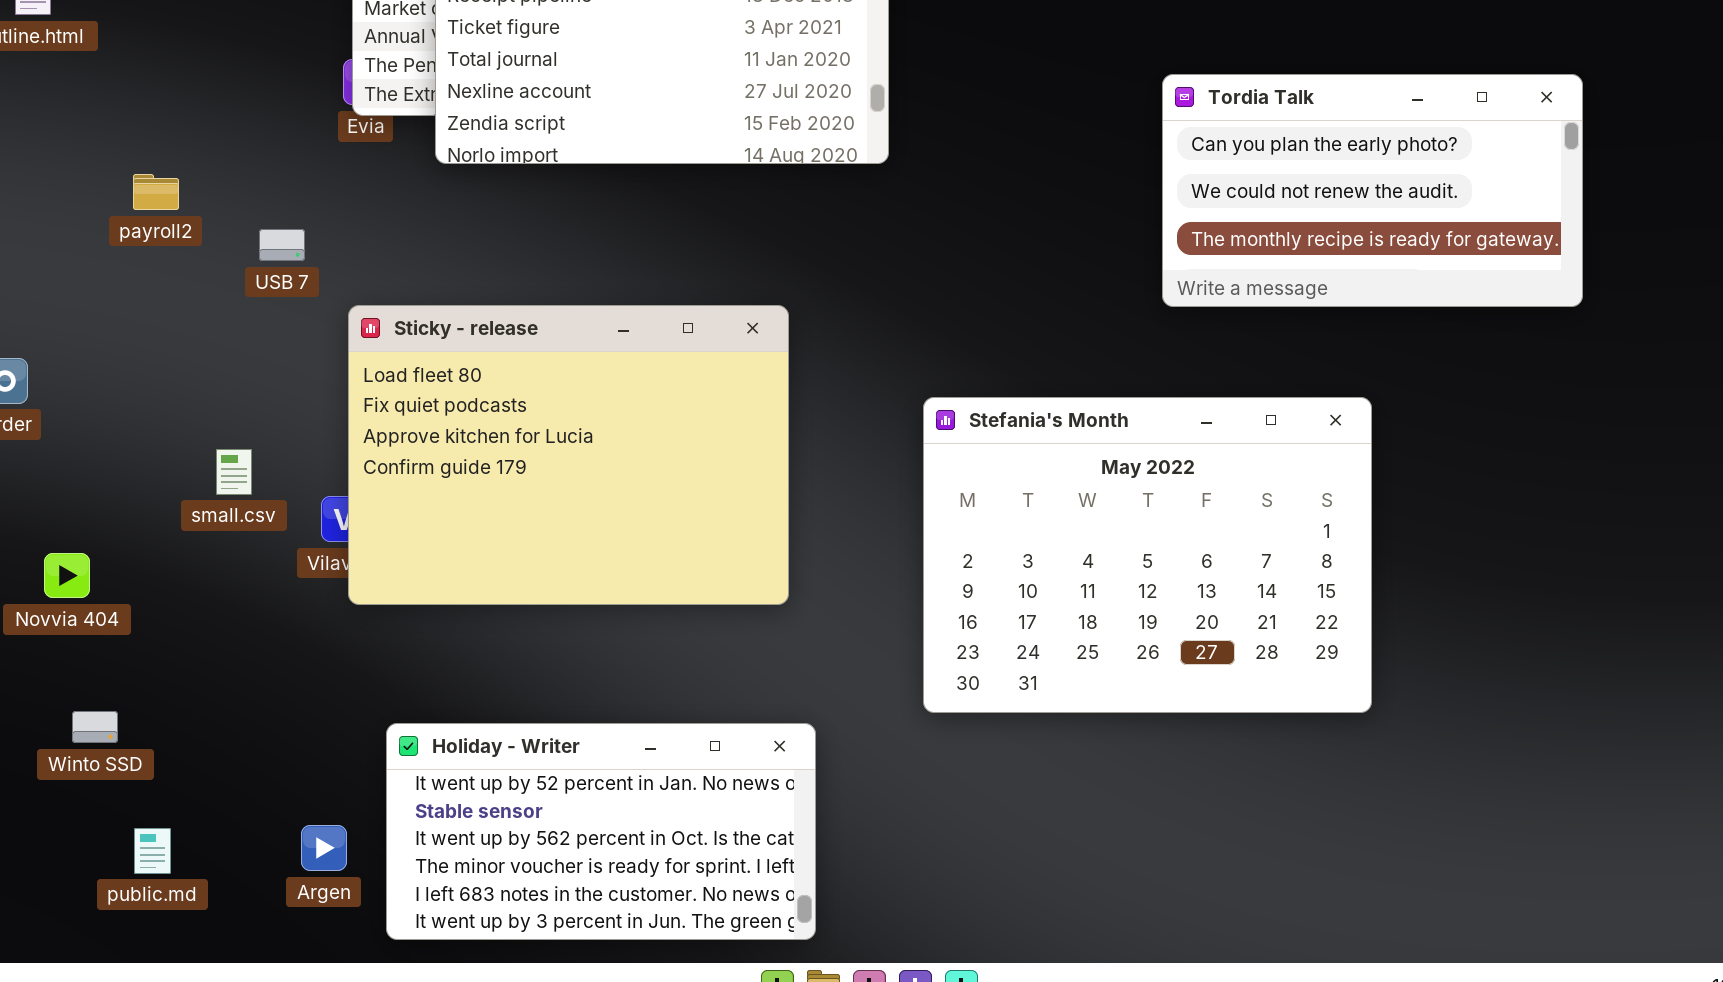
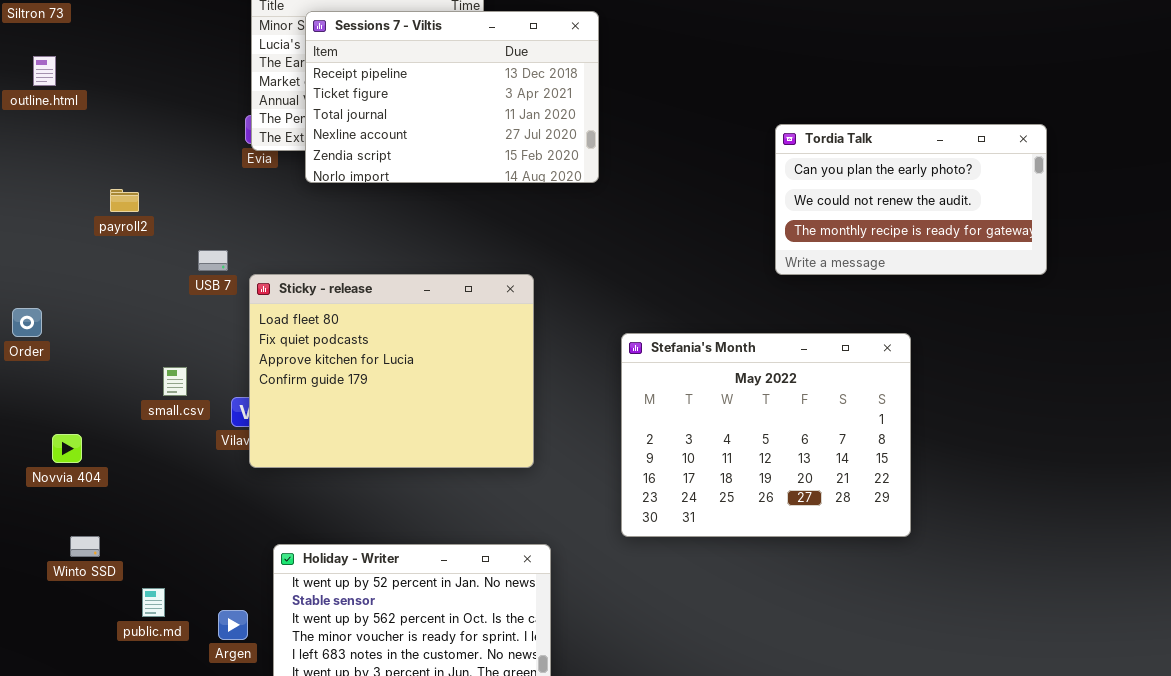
USB 7: [259,229,305,261] -> [198,250,228,271], moved
public.md: [134,828,171,874] -> [142,588,165,617], moved

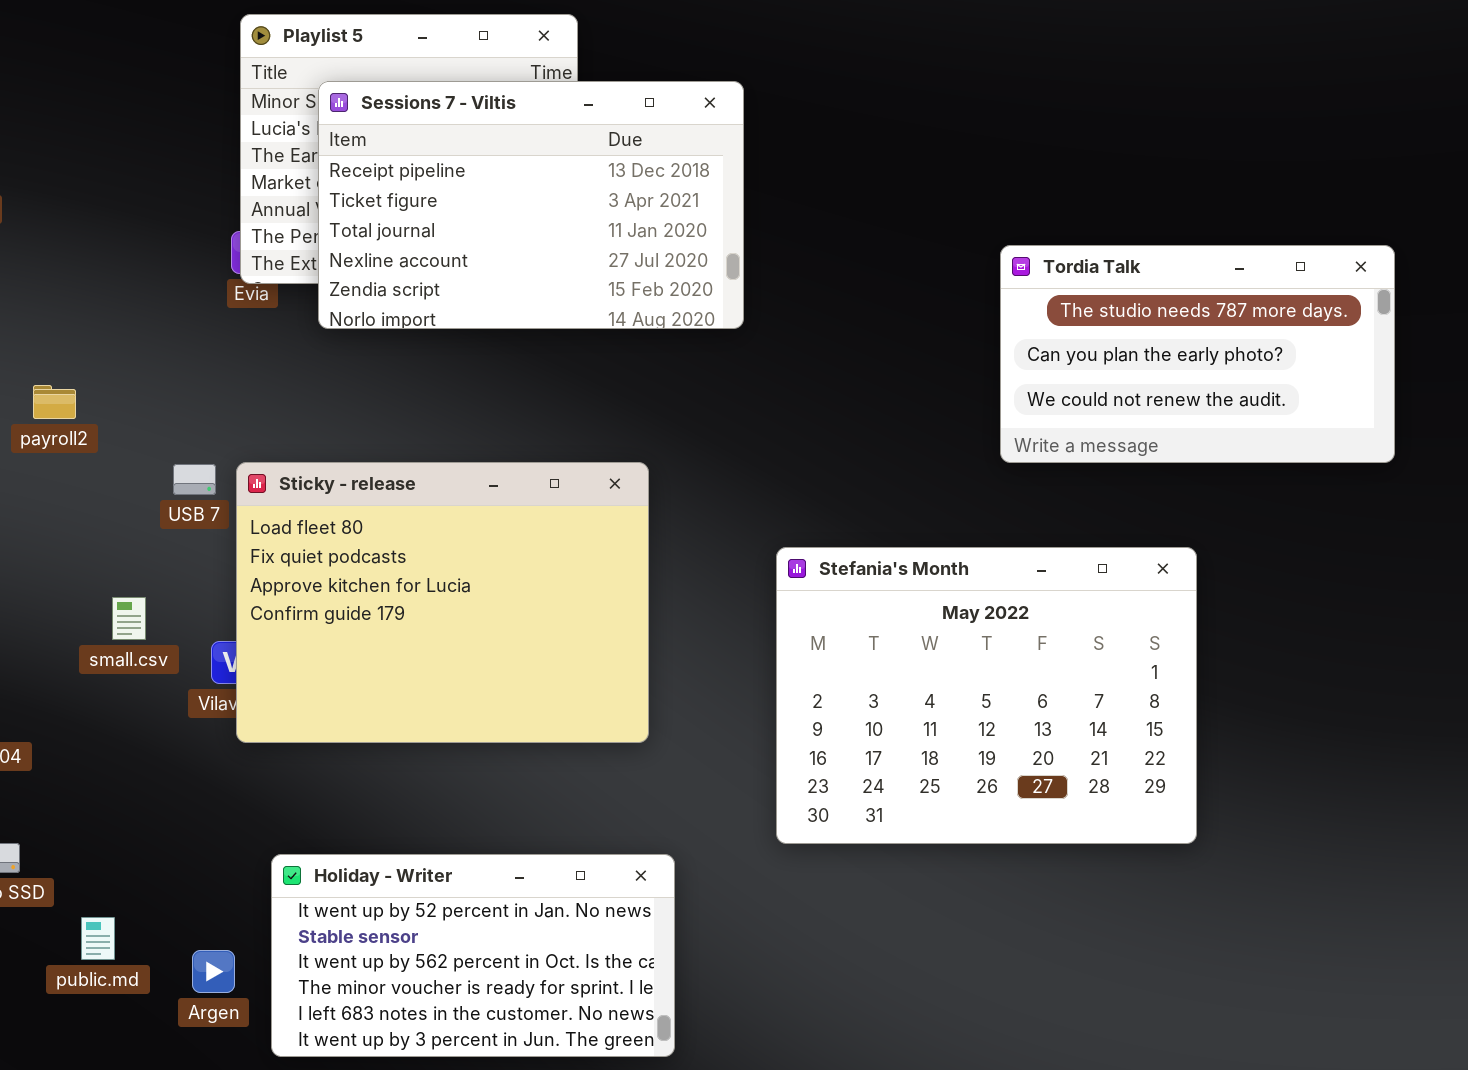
Tordia Talk: [775,124,1047,275] -> [1000,245,1395,463], scrolled up 1 row
payroll2: [110,189,139,212] -> [33,385,76,419], moved
USB 7: [198,250,228,271] -> [173,464,216,495], moved

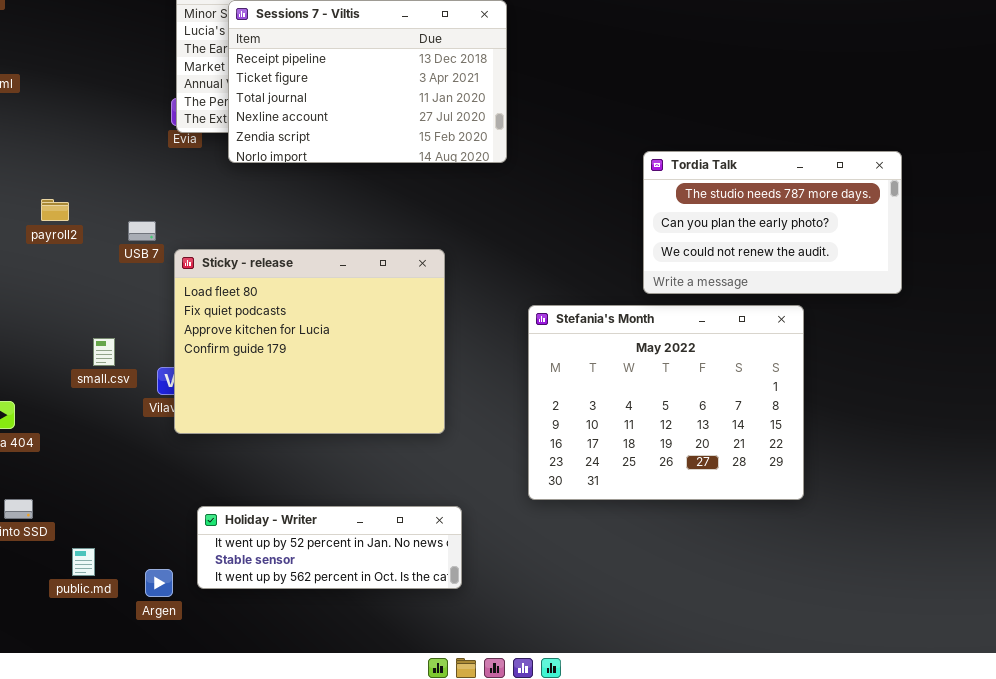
Tordia Talk: [1000,245,1395,463] -> [643,151,902,294], moved
USB 7: [173,464,216,495] -> [128,221,156,241], moved
Holiday - Writer: [271,854,675,1057] -> [197,506,462,589], resized

